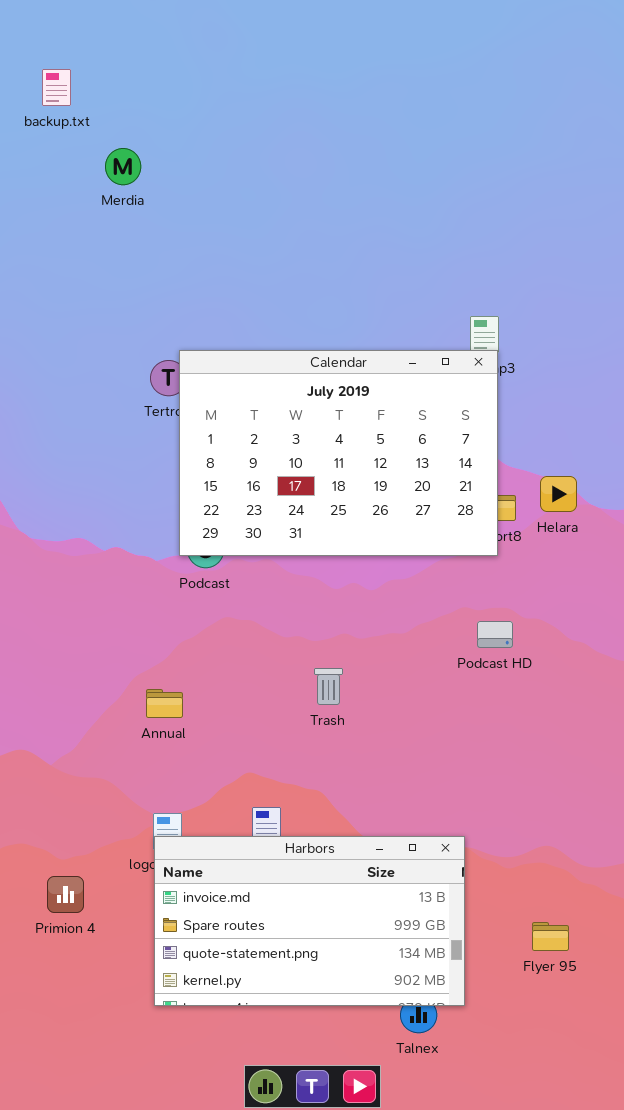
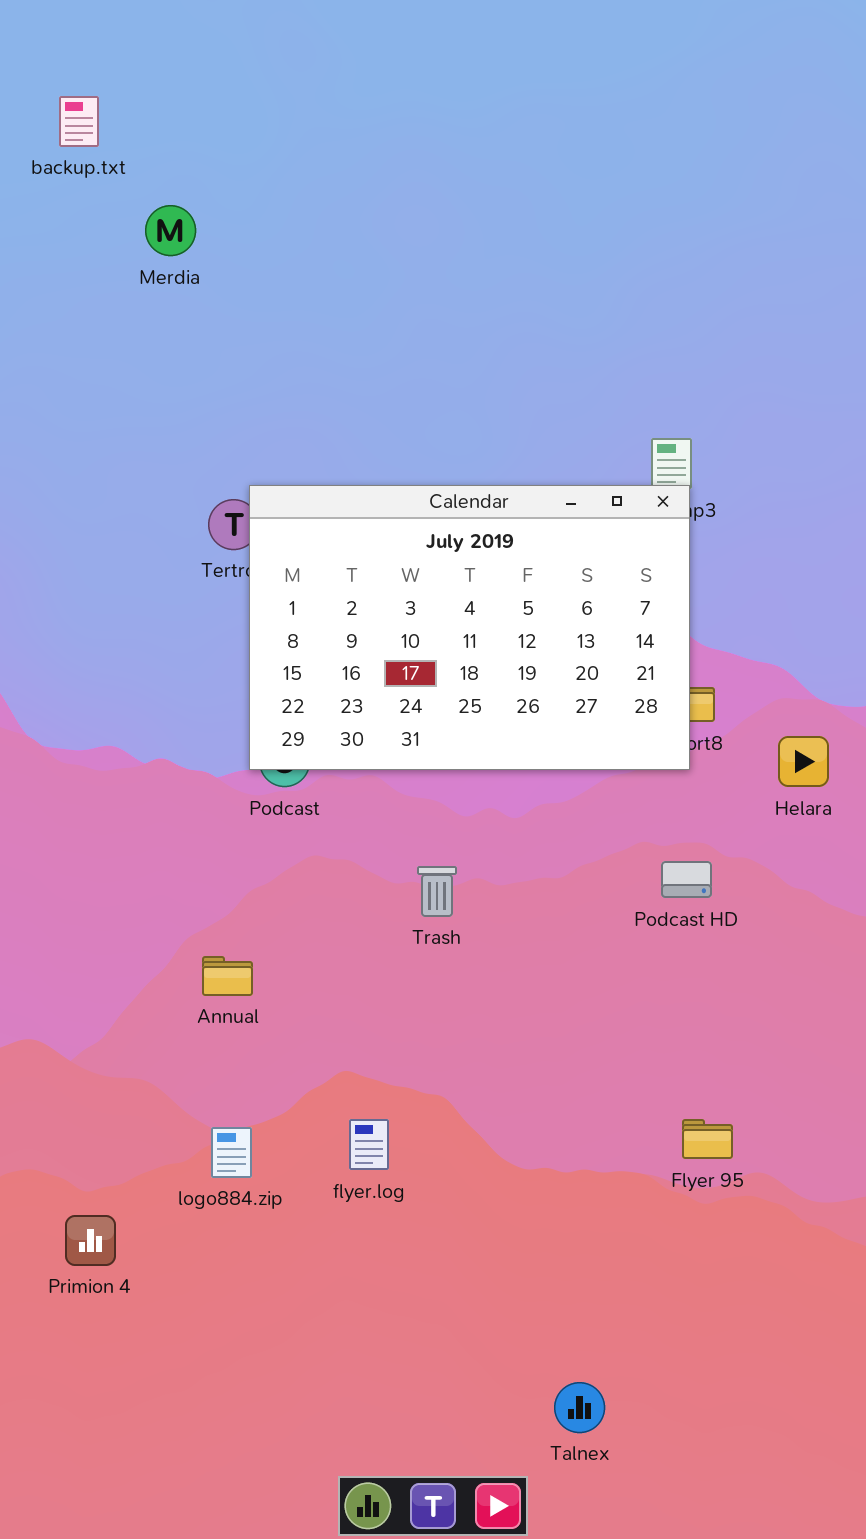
Helara: [540,476,577,512] -> [778,736,829,787], moved
Trash: [314,668,343,705] -> [417,866,457,917], moved
Harbors: [154,836,465,1006] -> none, closed
Flyer 95: [532,922,569,951] -> [682,1119,733,1159], moved

